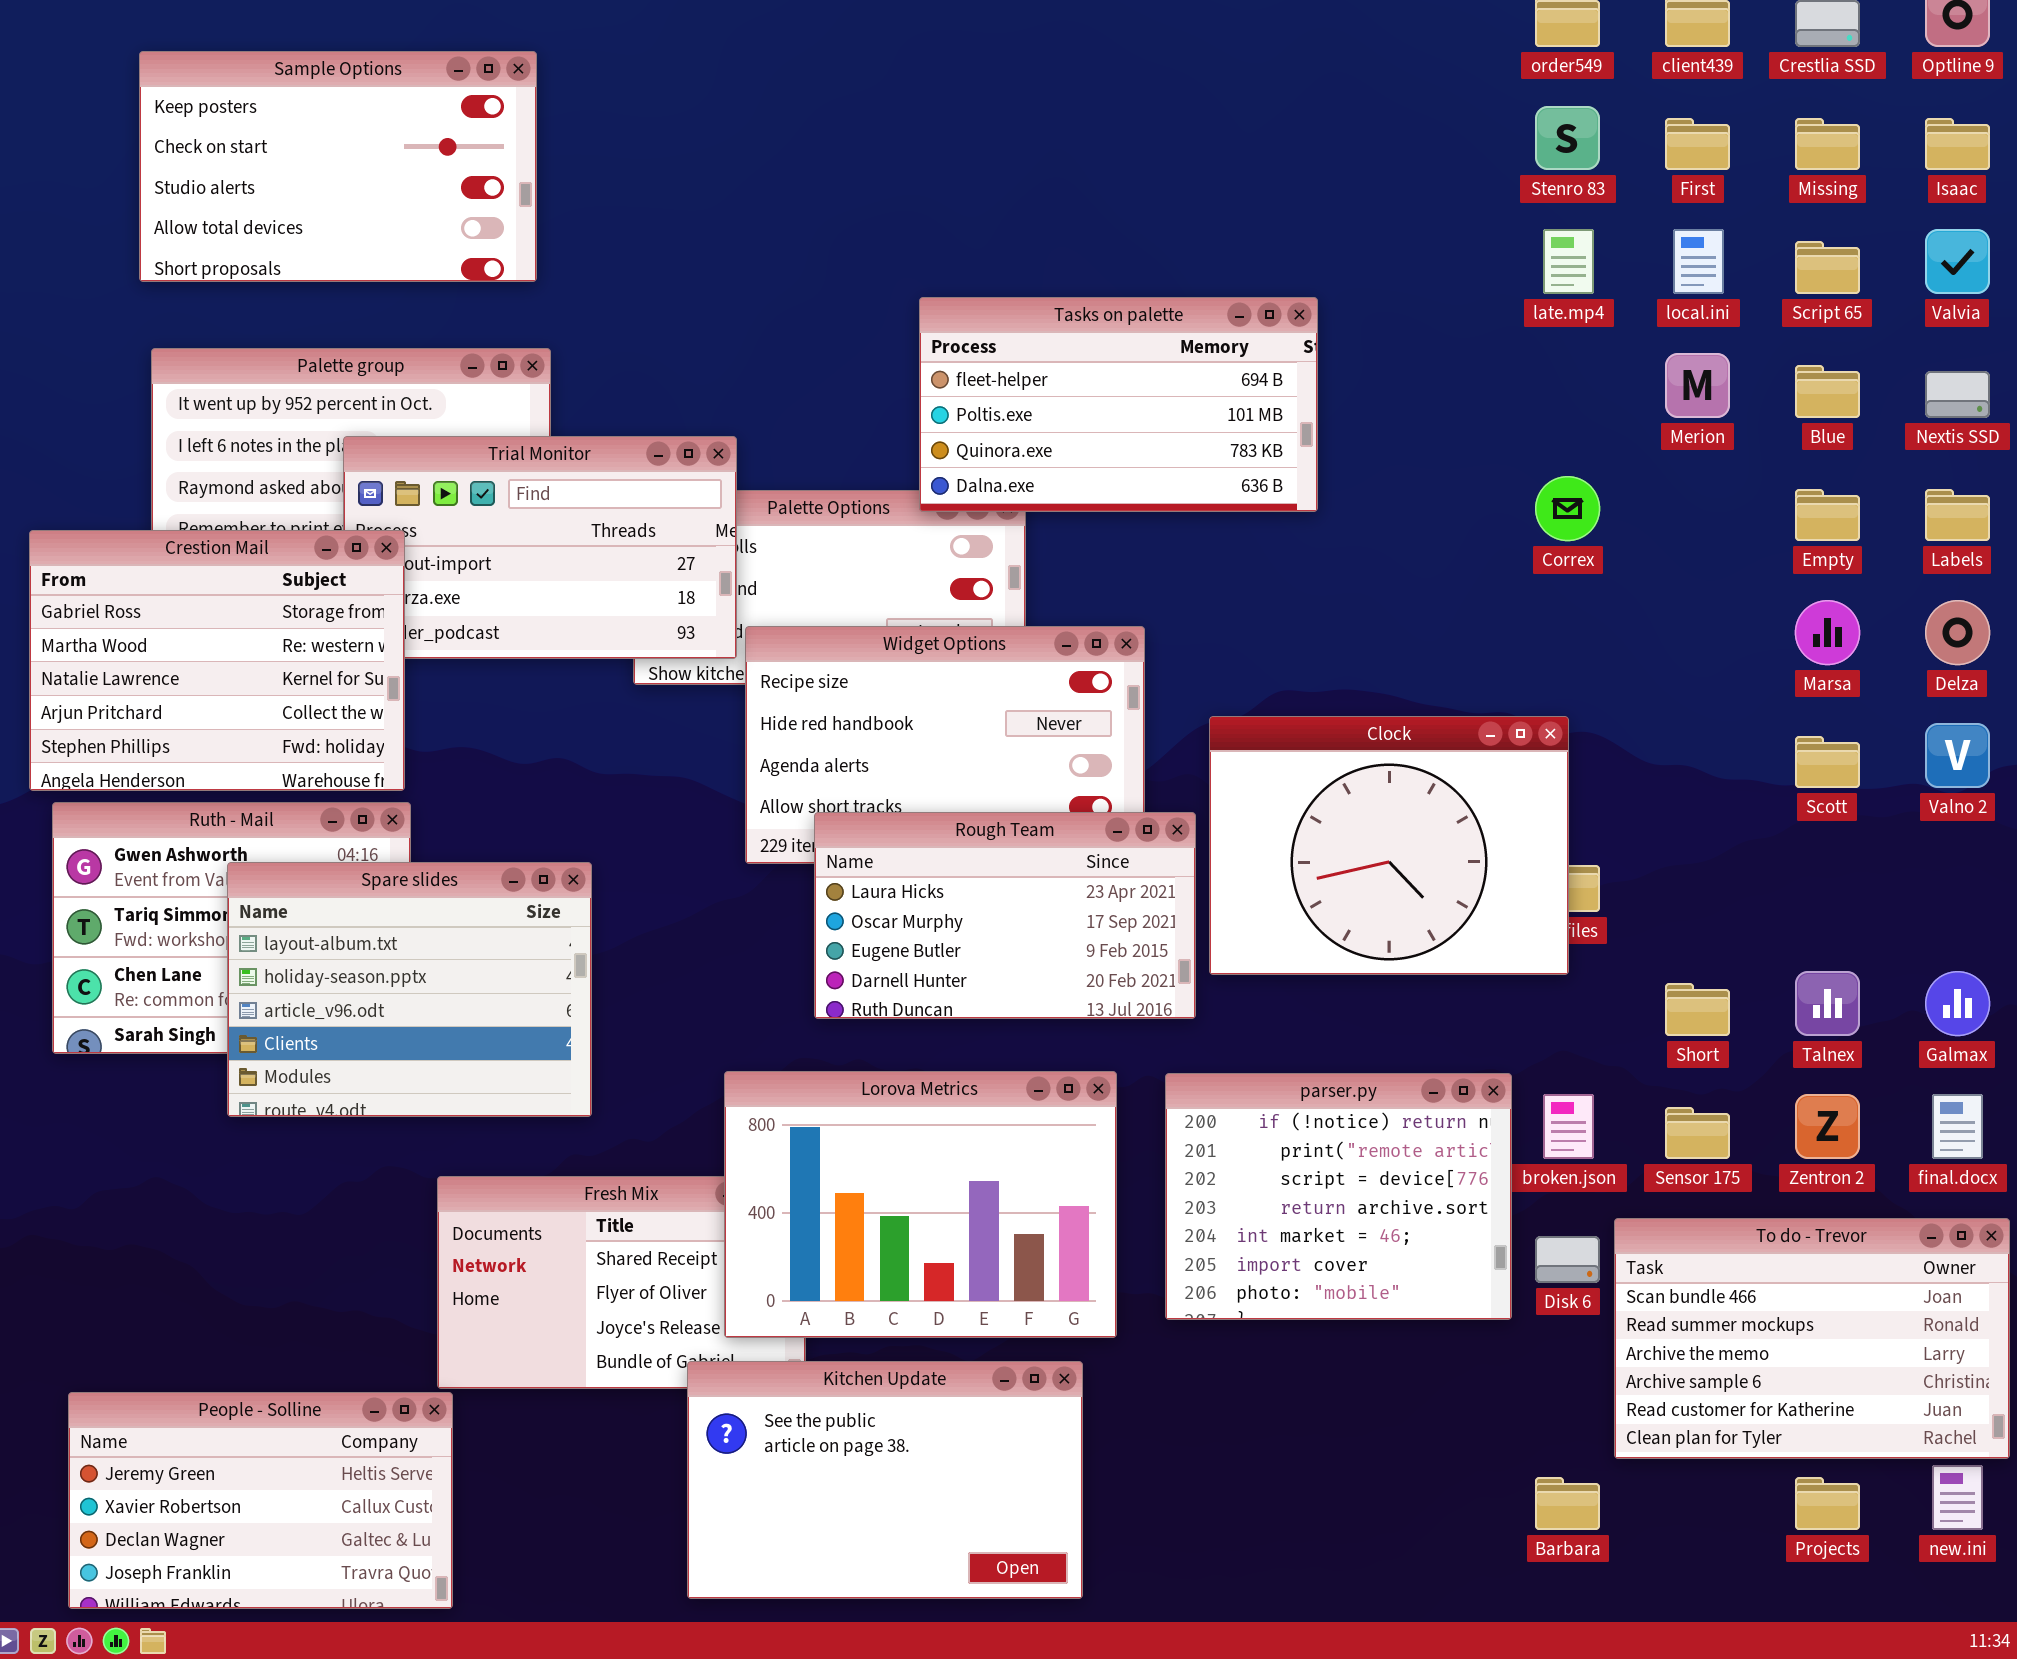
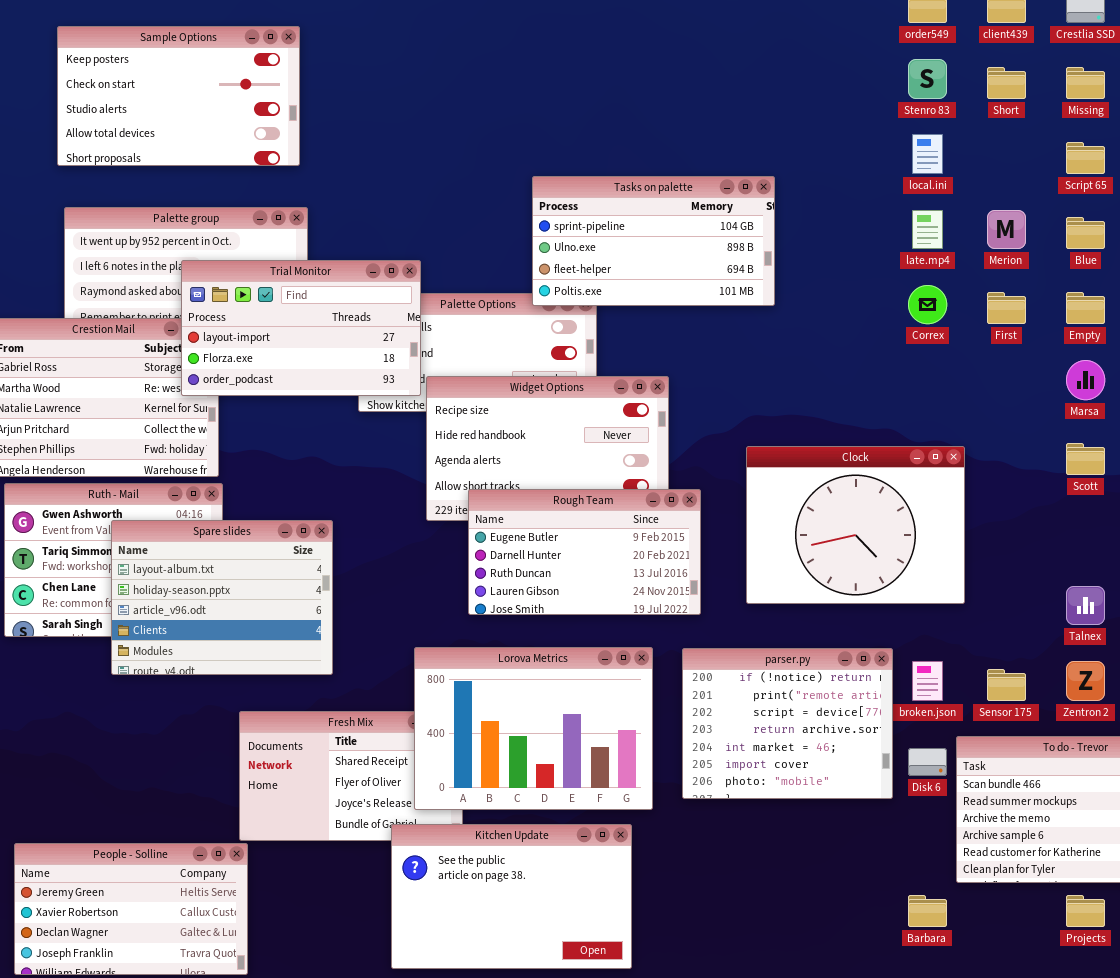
First: [1665,118,1730,170] -> [987,292,1026,324], moved
late.mp4: [1543,229,1594,294] -> [912,210,943,249], moved
local.ini: [1673,229,1724,294] -> [912,134,943,174], moved
Tasks on palette: [919,297,1318,512] -> [532,176,775,306], scrolled up 2 rows
Trial Monitor: [343,436,737,659] -> [181,260,421,396], raised
Clock: [1209,716,1569,975] -> [746,446,965,604], moved
Rough Team: [814,812,1196,1019] -> [468,489,701,615], scrolled down 2 rows
Short: [1665,983,1730,1036] -> [987,67,1026,99], moved

